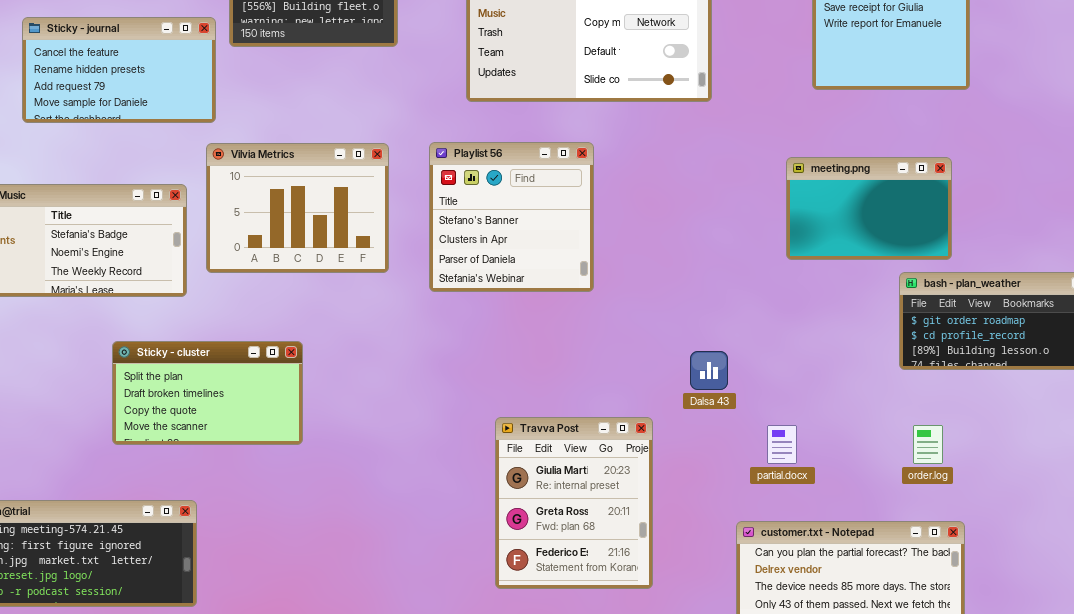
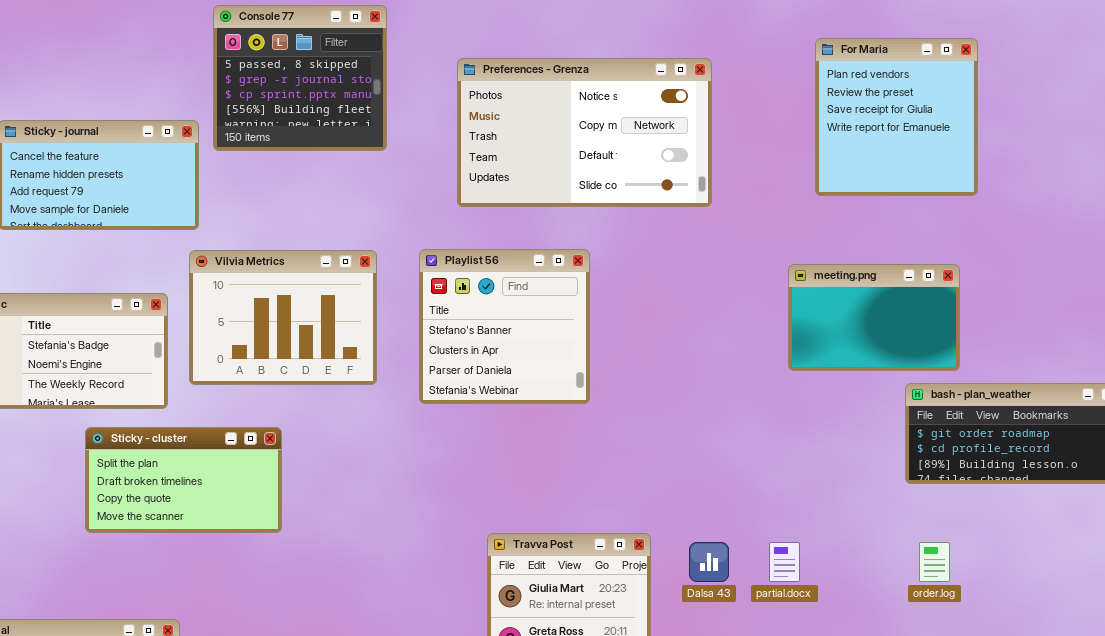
Sticky - cluster: [112,341,303,445] -> [85,427,282,533], moved
Dalsa 43: [690,351,728,390] -> [689,542,729,582], moved

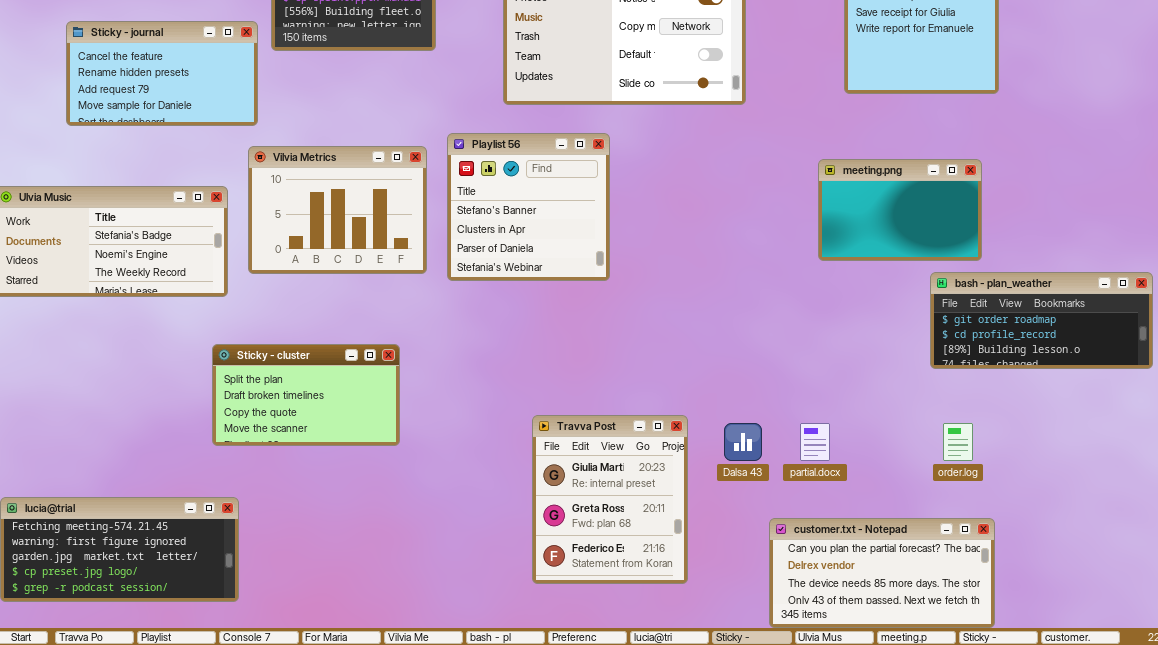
Playlist 56: [419,249,590,404] -> [447,133,610,281], moved
Sticky - cluster: [85,427,282,533] -> [212,344,400,446], moved

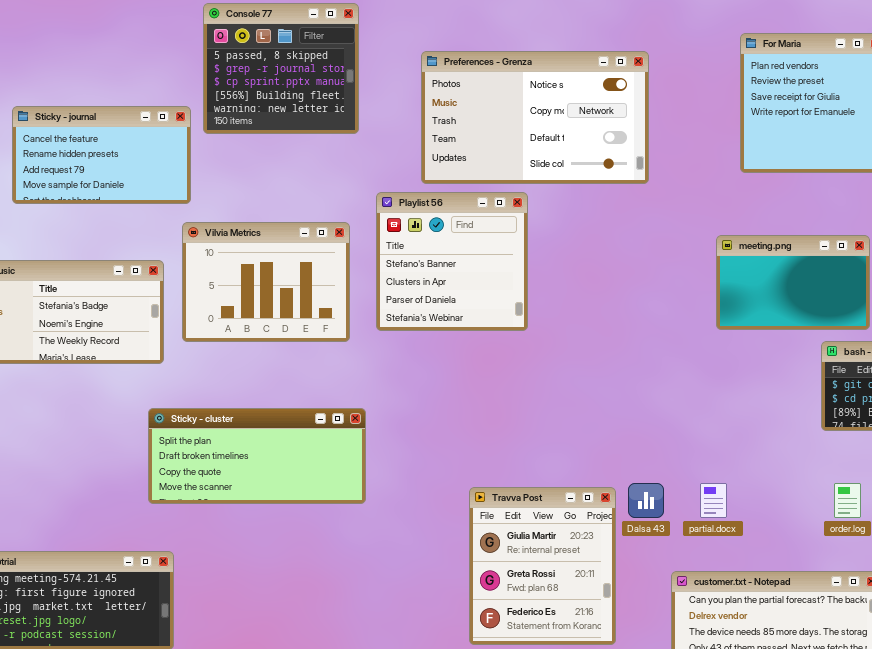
Playlist 56: [447,133,610,281] -> [376,192,528,331], moved
Sticky - cluster: [212,344,400,446] -> [148,408,366,504], resized
Travva Post: [532,415,688,584] -> [469,487,616,645], moved

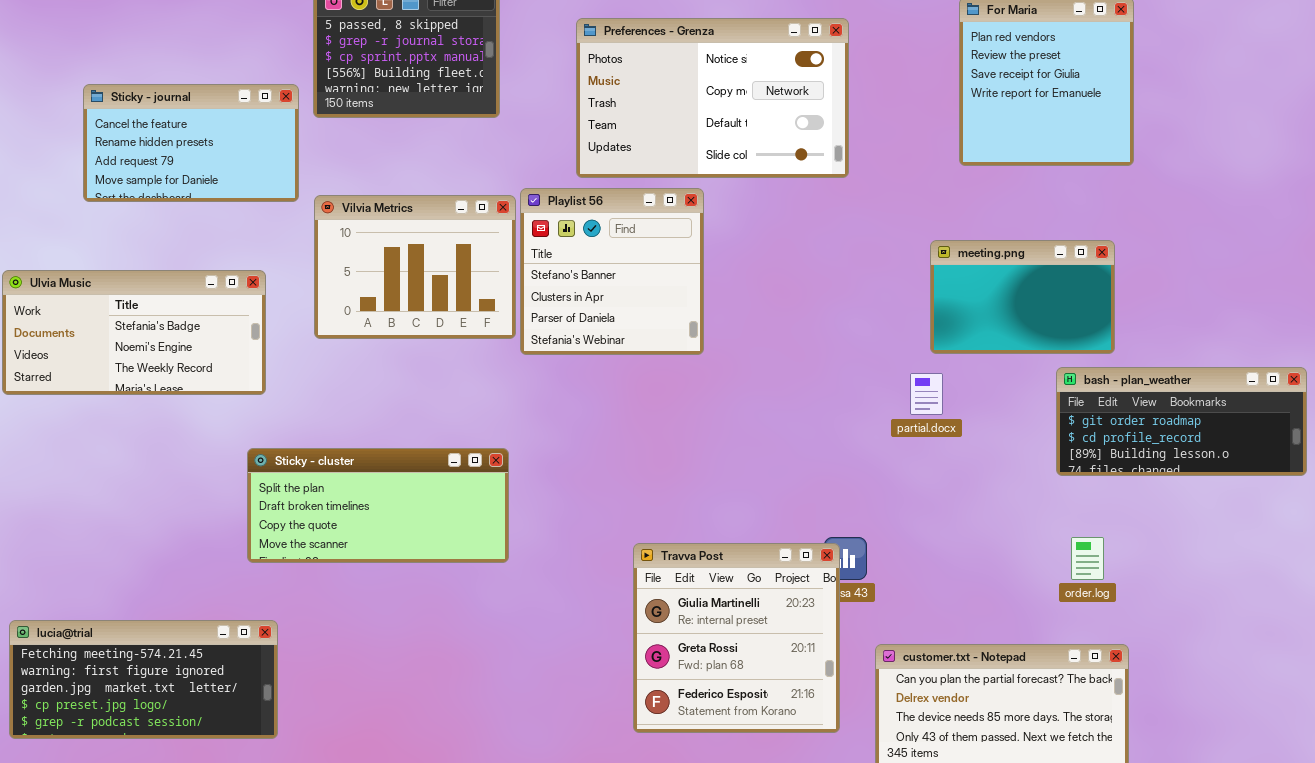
Vilvia Metrics: [182,222,350,342] -> [314,195,516,339], moved
partial.docx: [700,483,727,518] -> [910,373,943,415], moved
Travva Post: [469,487,616,645] -> [633,543,840,733], resized

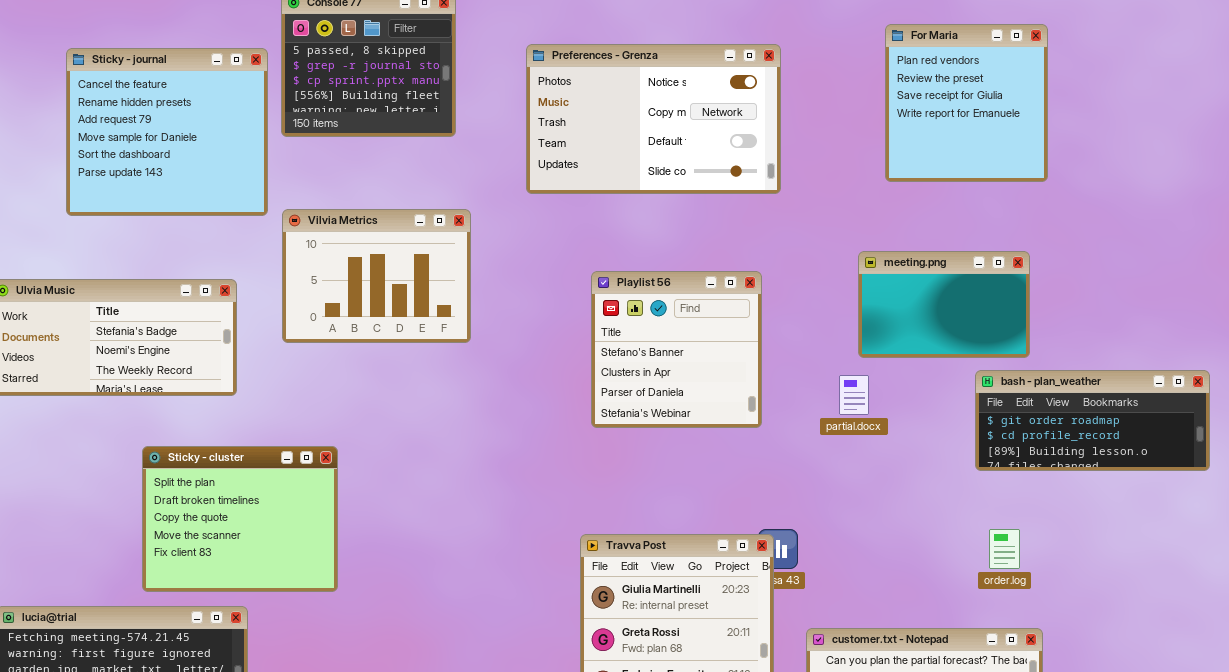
Sticky - journal: [83,84,299,202] -> [66,48,268,216], resized
Playlist 56: [520,188,704,355] -> [591,271,762,428], moved
Sticky - cluster: [247,448,509,563] -> [142,446,338,592], moved, resized

